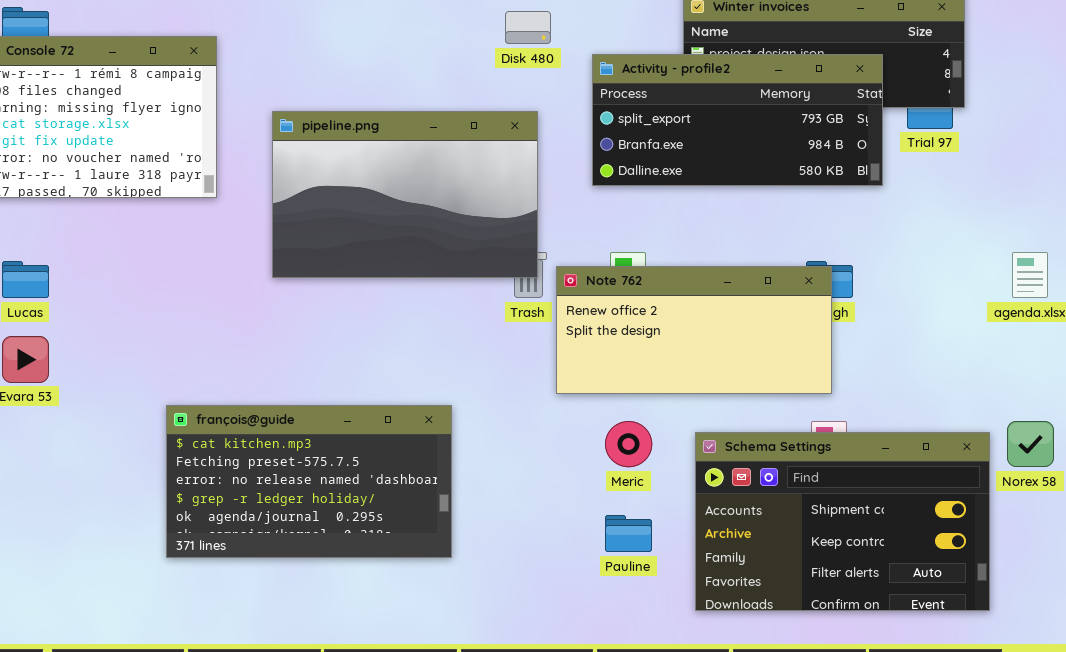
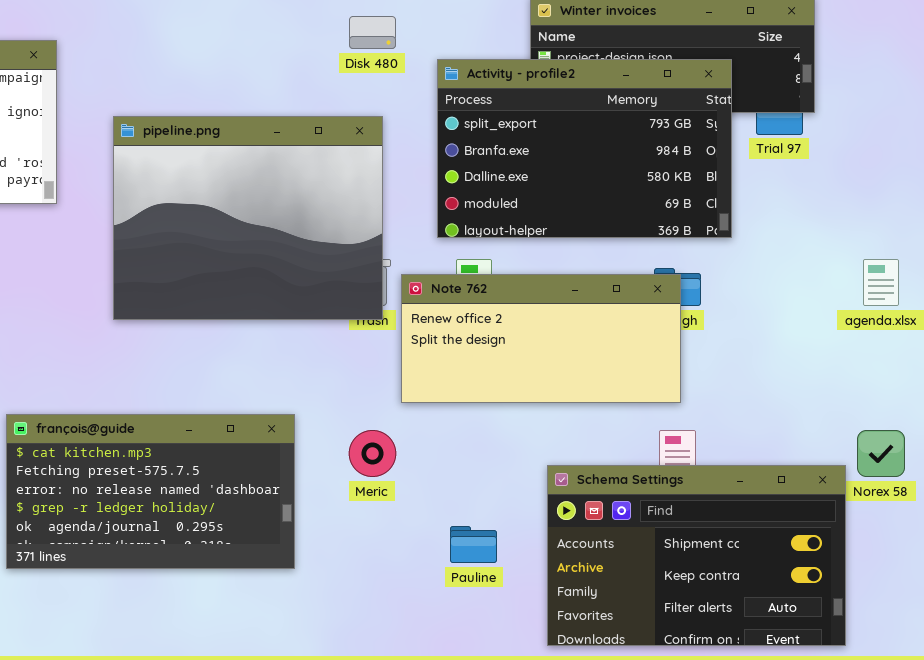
Activity - profile2: [592,54,883,186] -> [437,59,732,238], resized
pipeline.png: [272,111,538,278] -> [113,116,383,320], resized
Meric: [605,421,652,467] -> [349,430,396,477], moved
Schema Settings: [695,432,990,611] -> [547,465,846,646], moved

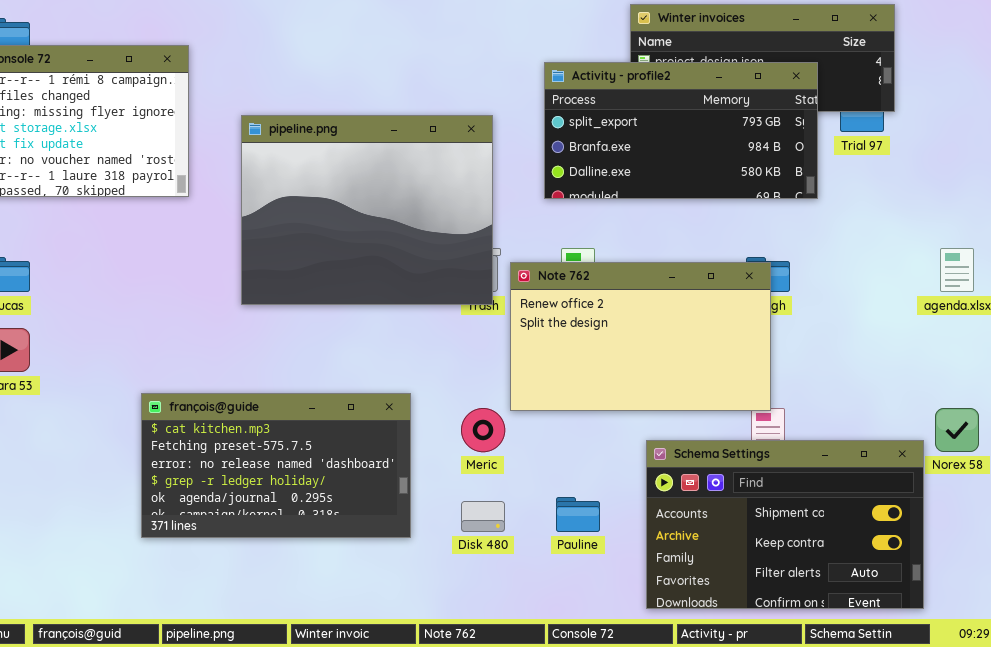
Disk 480: [349,16,396,49] -> [461,501,505,532], moved
Activity - profile2: [437,59,732,238] -> [544,62,818,199], resized
Note 762: [401,274,681,403] -> [510,262,771,411], resized

